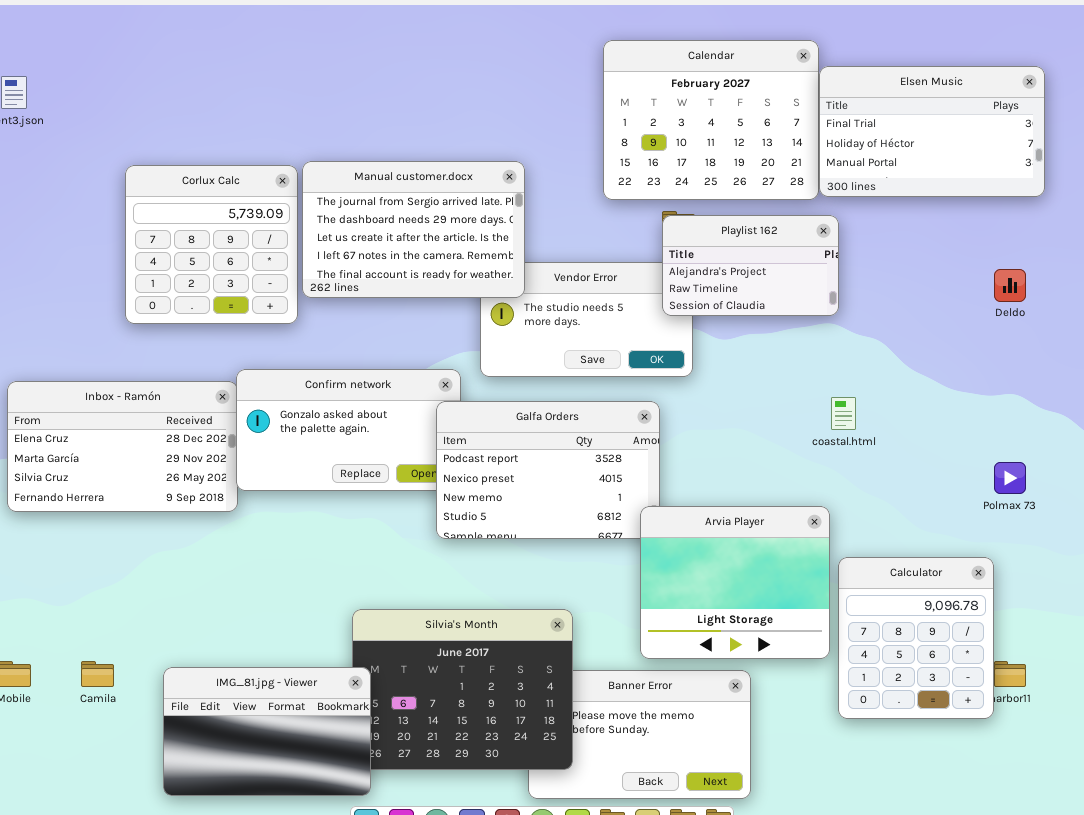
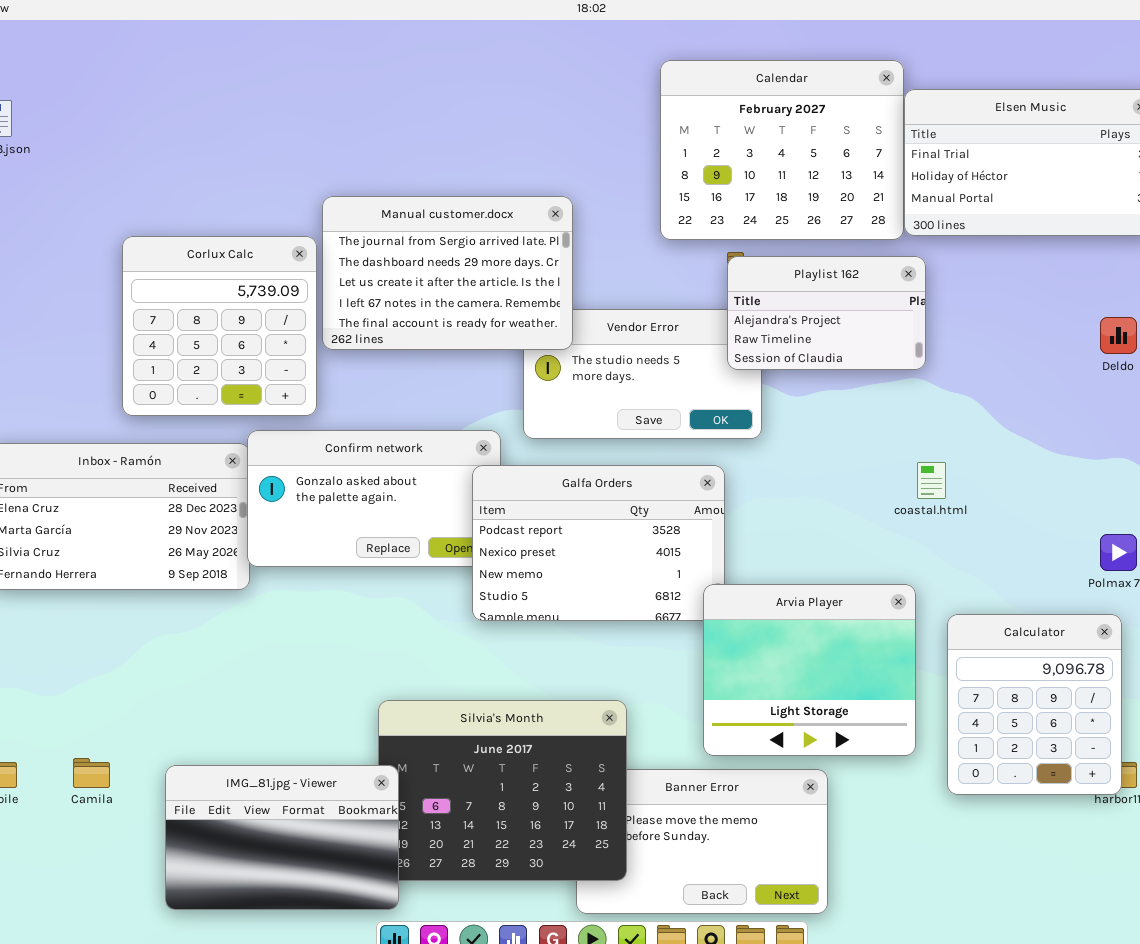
Corlux Calc: [125,165,298,324] -> [122,236,317,416], moved
Calculator: [838,557,994,719] -> [947,614,1122,795], moved

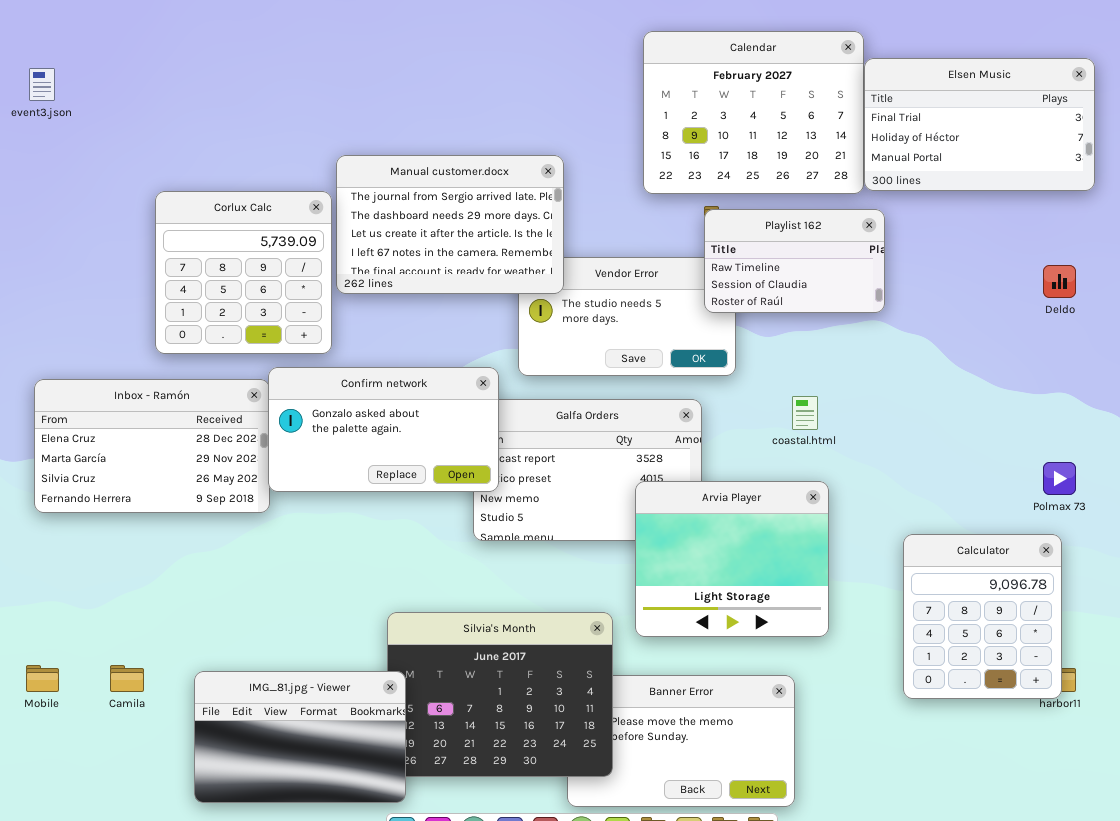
Playlist 162: [727,256,926,370] -> [704,209,885,313], scrolled down 1 row
Confirm network: [247,430,501,567] -> [268,367,499,492], raised
coastal.html: [917,462,946,499] -> [792,396,818,430], moved
Arvia Player: [703,584,916,756] -> [635,481,829,637], moved

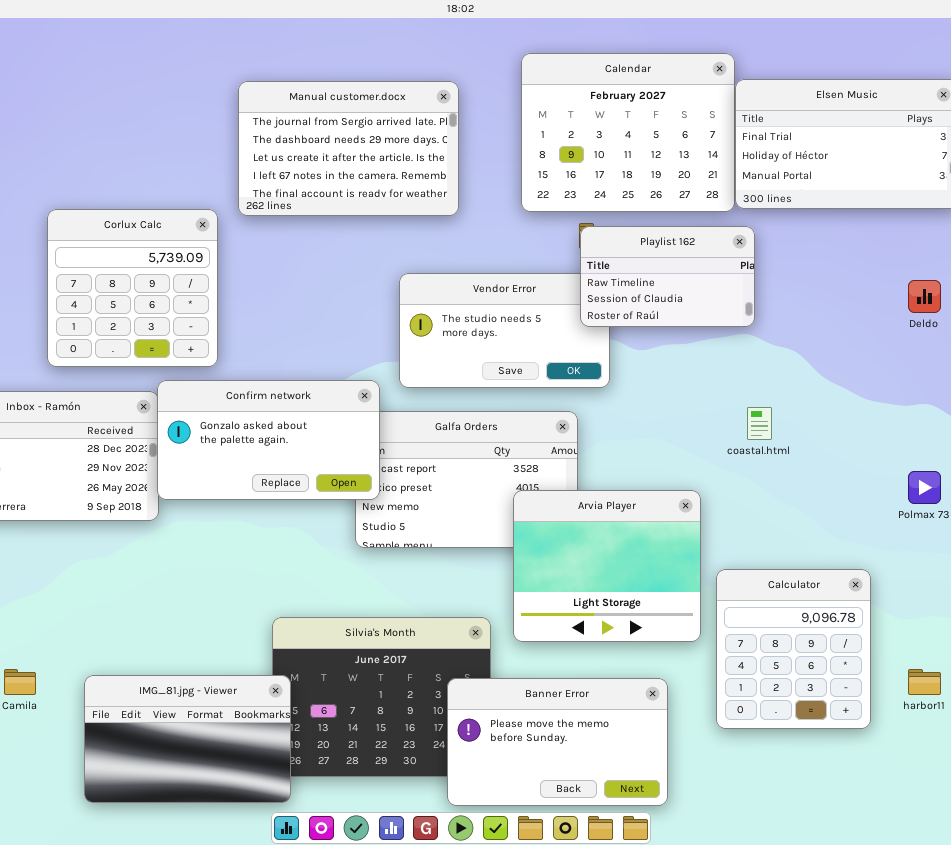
Manual customer.docx: [336,155,564,294] -> [238,81,459,216], moved
coastal.html: [792,396,818,430] -> [747,407,772,440], moved
Calculator: [903,534,1062,699] -> [716,569,871,729], moved
Banner Error: [567,675,795,807] -> [447,678,668,806], raised

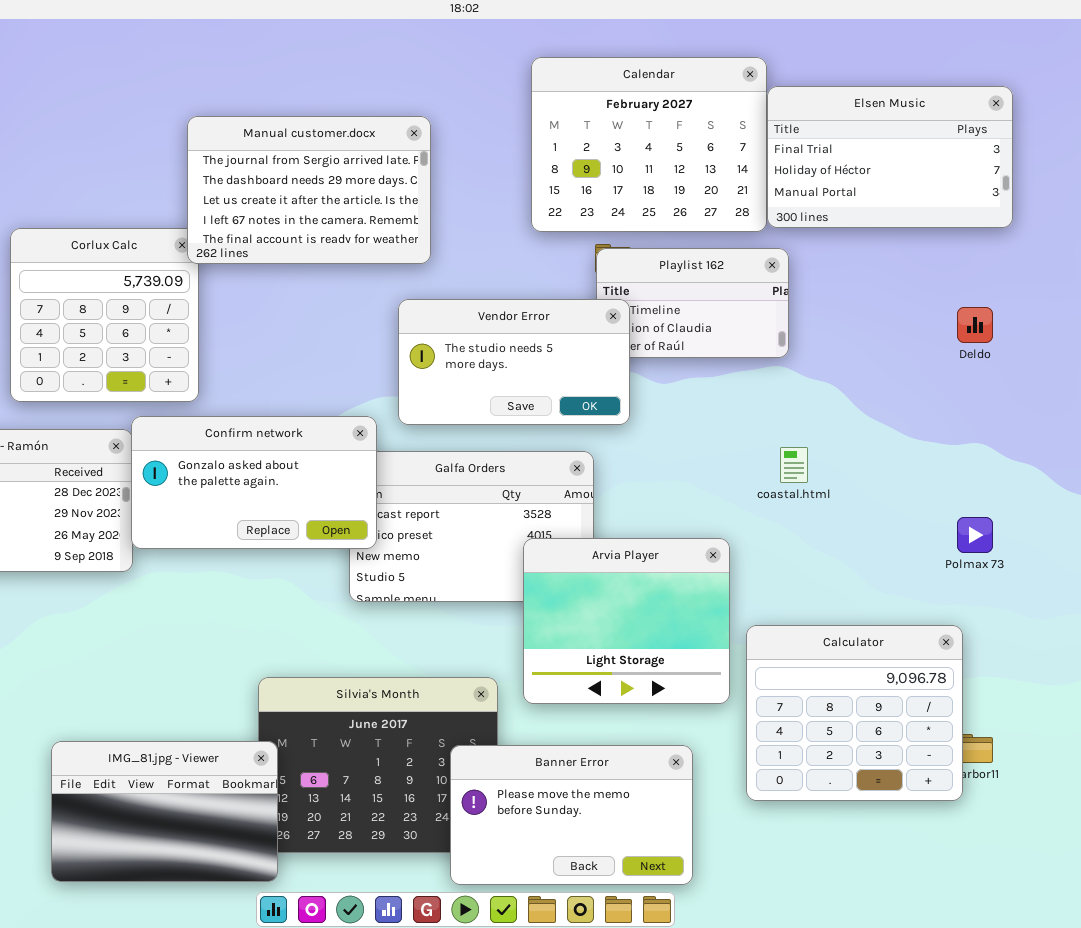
Manual customer.docx: [238,81,459,216] -> [187,116,431,264], moved
Vendor Error: [399,273,610,388] -> [398,299,630,425], raised
Calculator: [716,569,871,729] -> [746,625,963,801], resized

